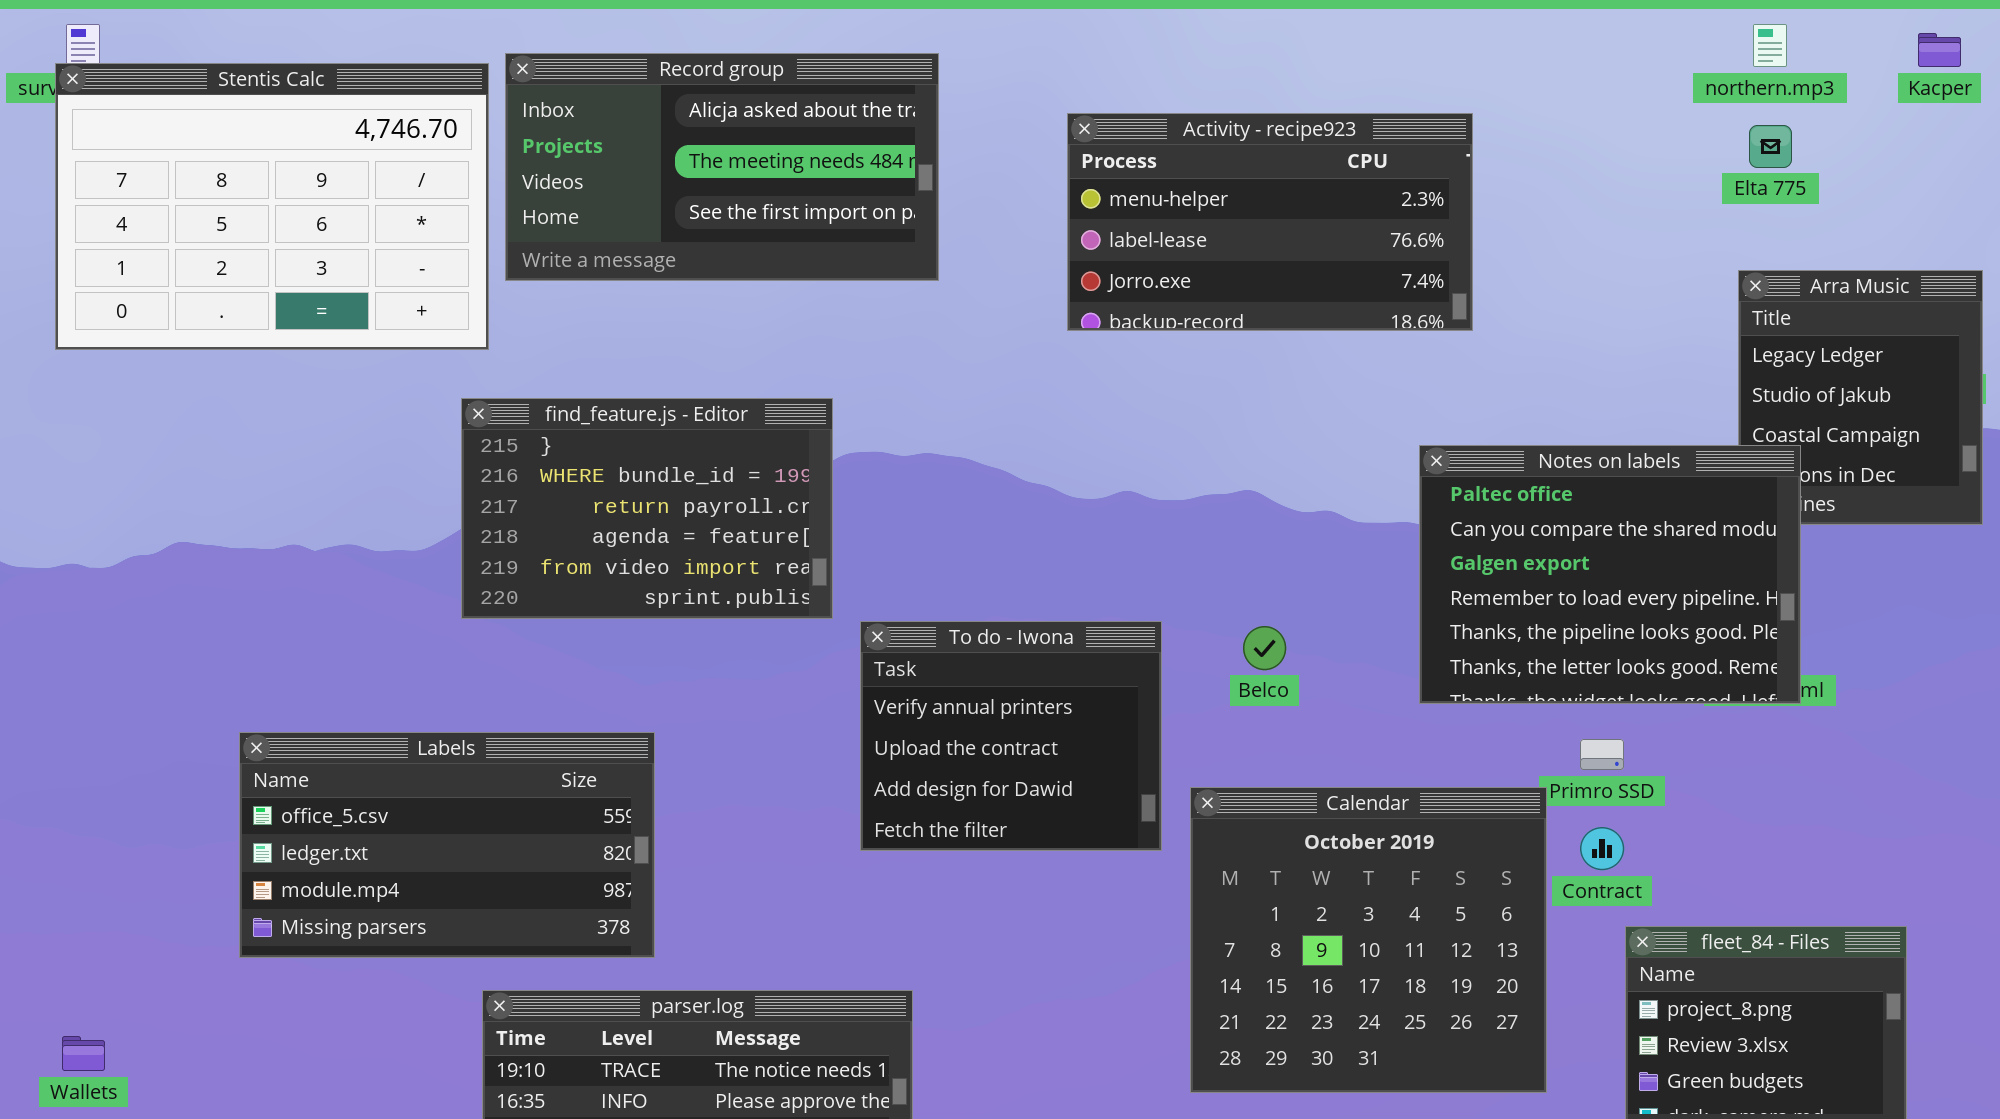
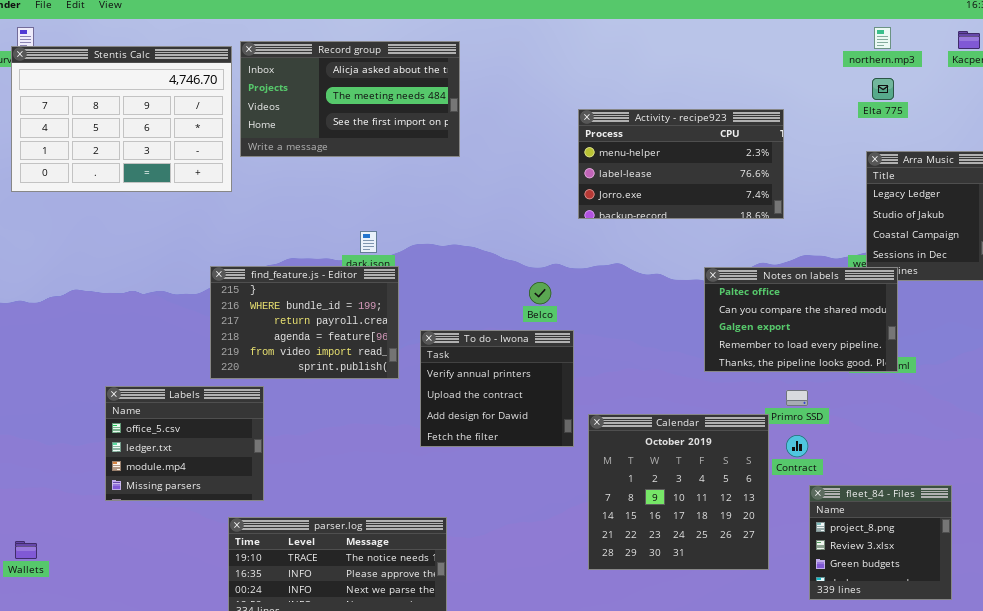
Activity - recipe923: [1067,113,1473,331] -> [578,109,784,219], moved
find_feature.js - Editor: [461,398,833,619] -> [210,266,399,379], moved
Notes on labels: [1419,445,1801,704] -> [704,267,898,372], resized
Belco: [1243,626,1286,670] -> [529,282,551,304], moved
Labels: [239,732,655,958] -> [105,386,264,501], resized

